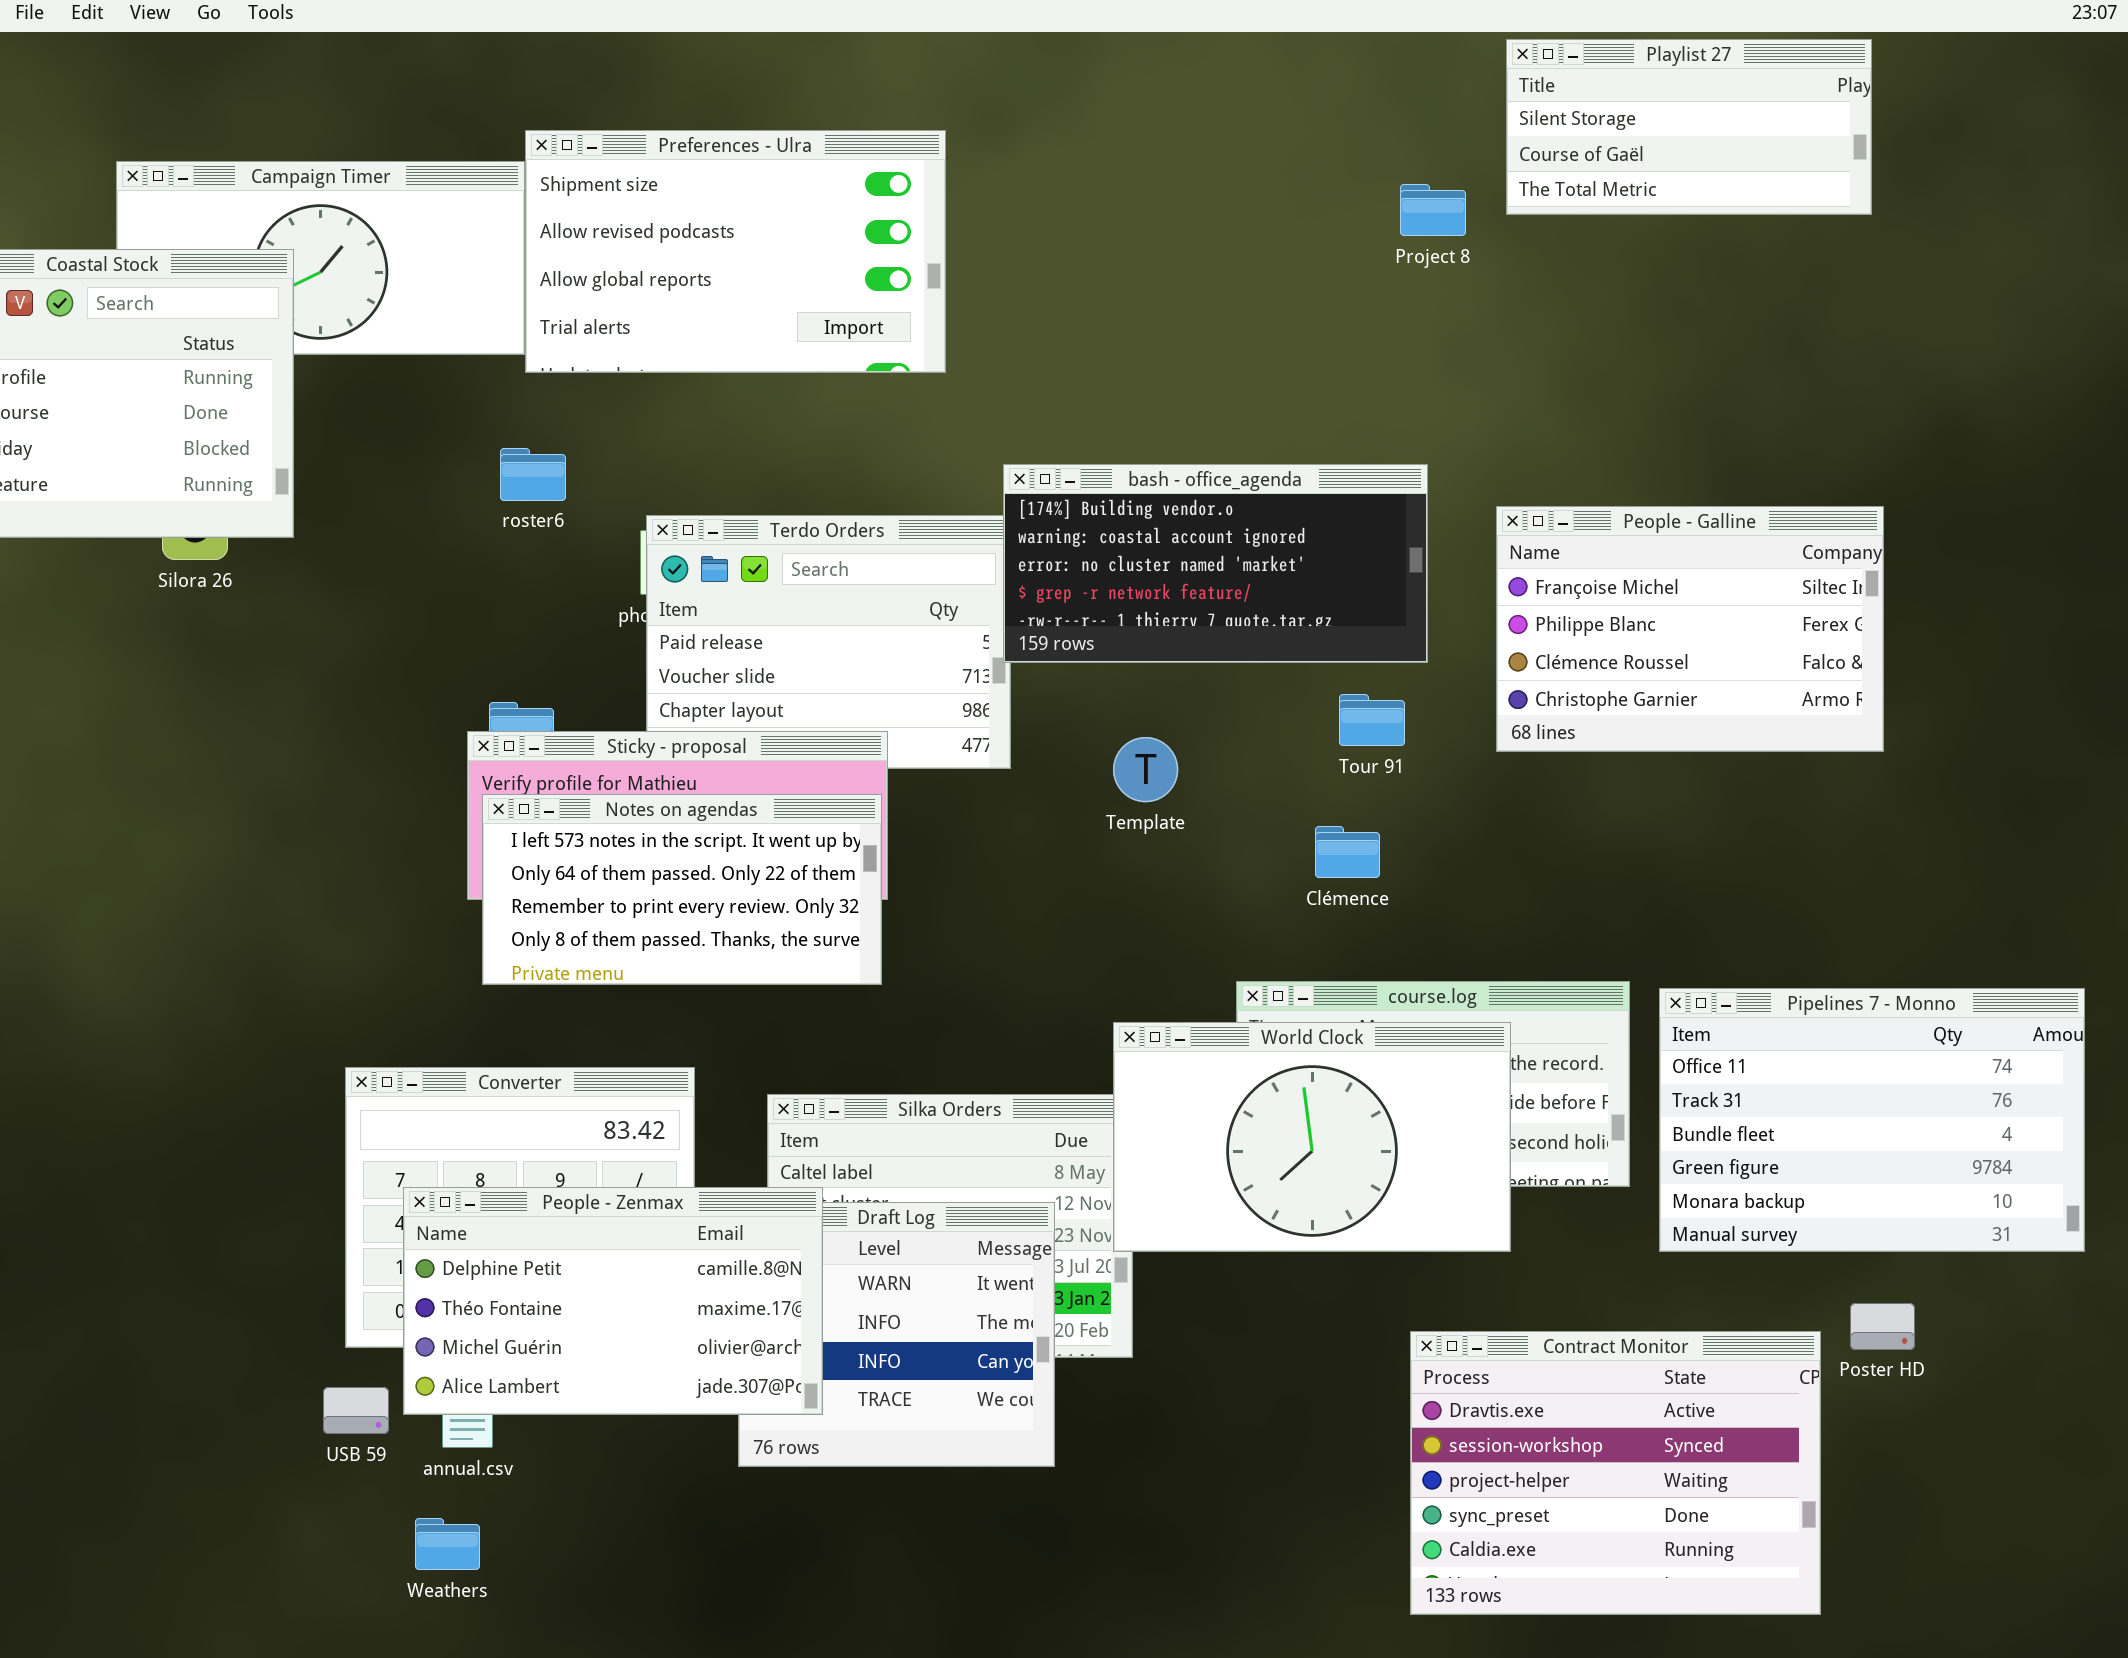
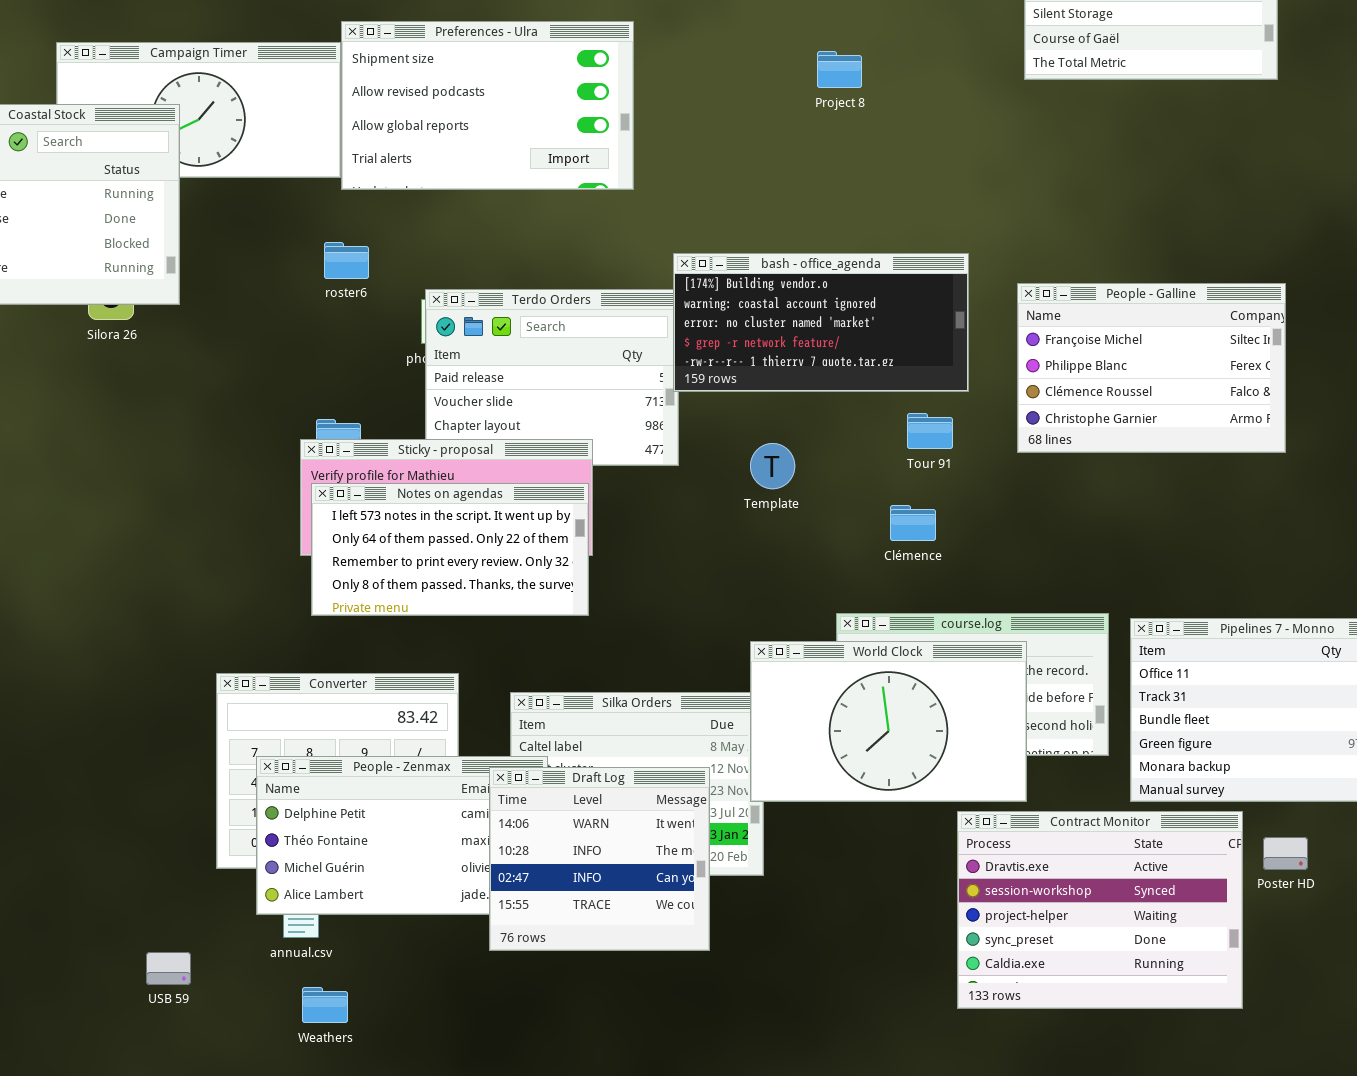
Project 8: [1400,184,1466,236] -> [817,51,862,88], moved
Draft Log: [738,1202,1055,1467] -> [489,767,710,951], raised
Contract Monitor: [1410,1331,1821,1615] -> [957,811,1243,1009], moved
USB 59: [323,1387,389,1434] -> [146,952,191,985], moved
Weathers: [415,1518,480,1570] -> [302,987,348,1023], moved

